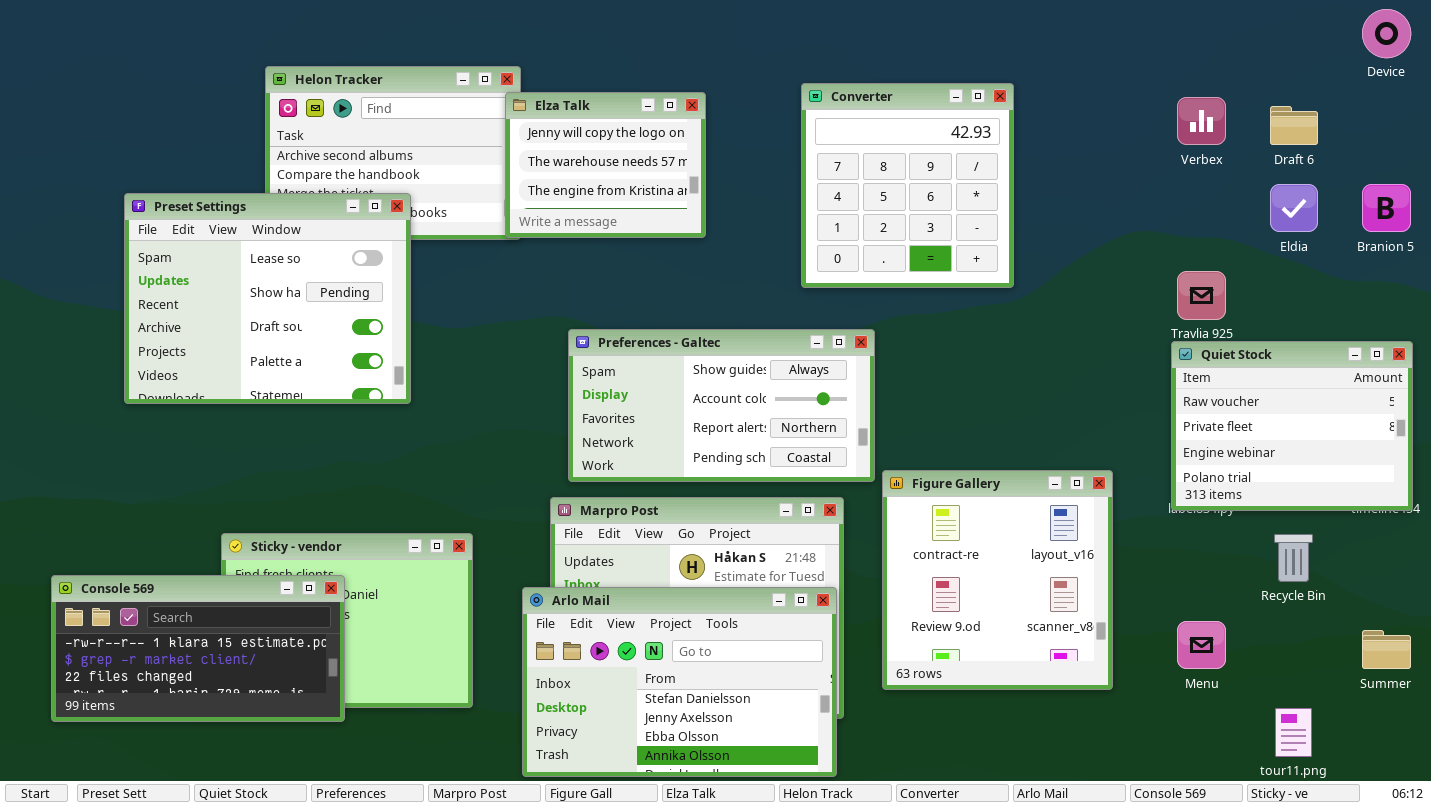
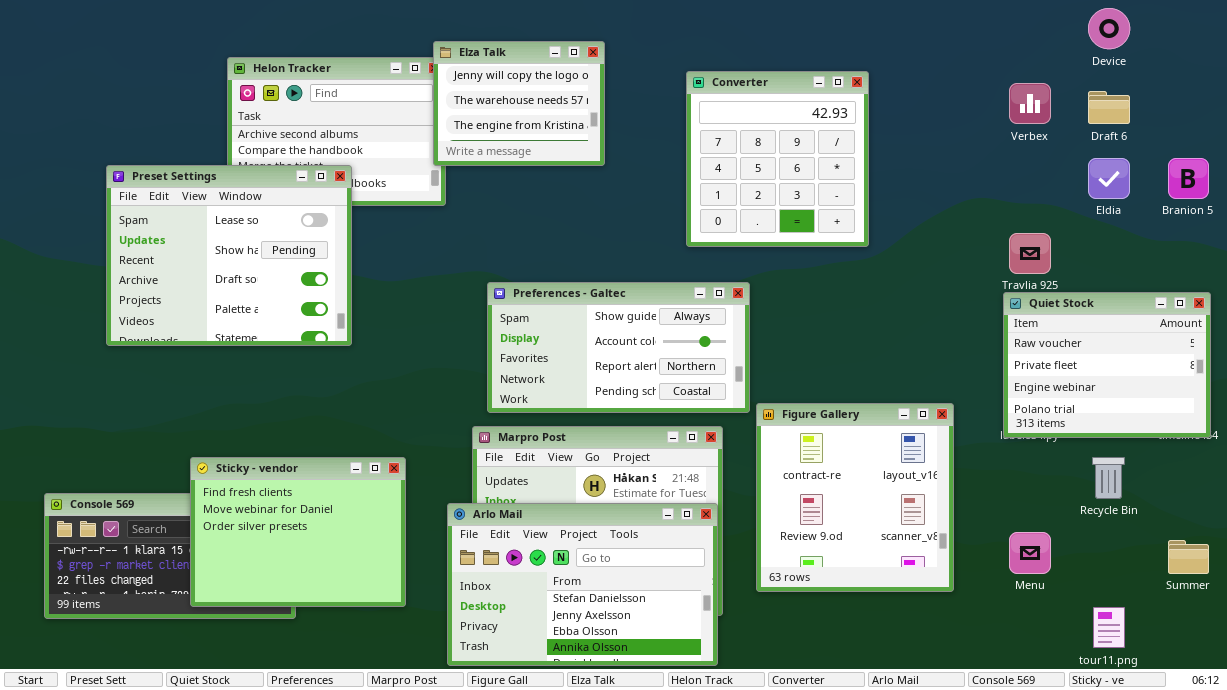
Device: [1362,9,1411,58] -> [1088,8,1130,49], moved
Elza Talk: [505,92,706,238] -> [433,41,605,166], moved
Sticky - vendor: [221,533,473,708] -> [190,457,406,607], raised

